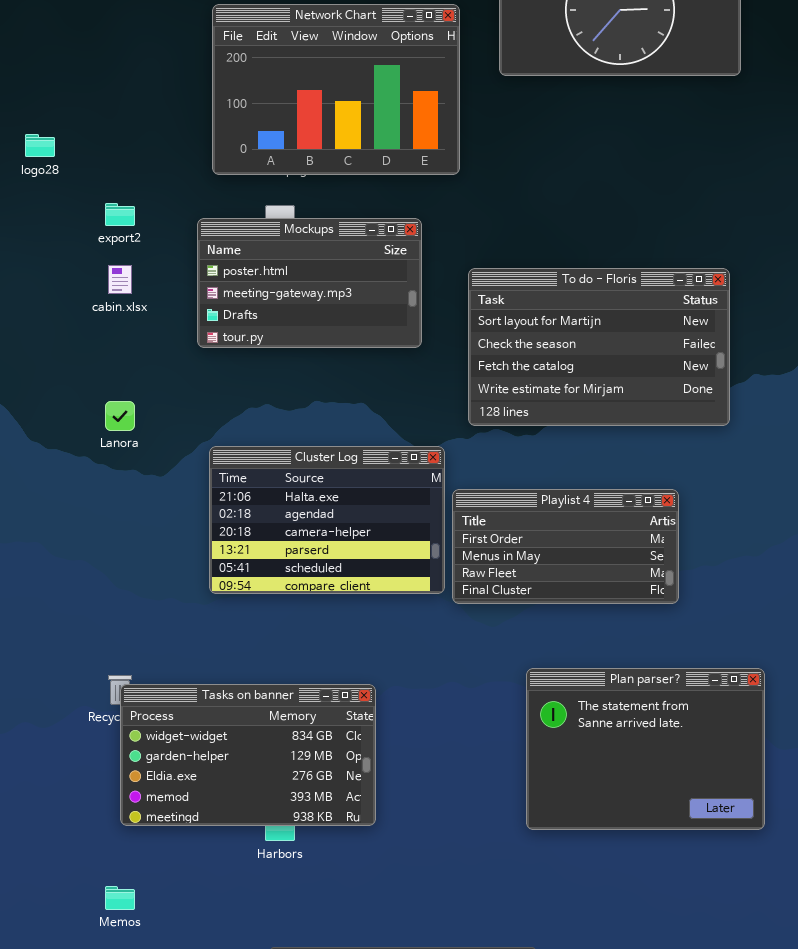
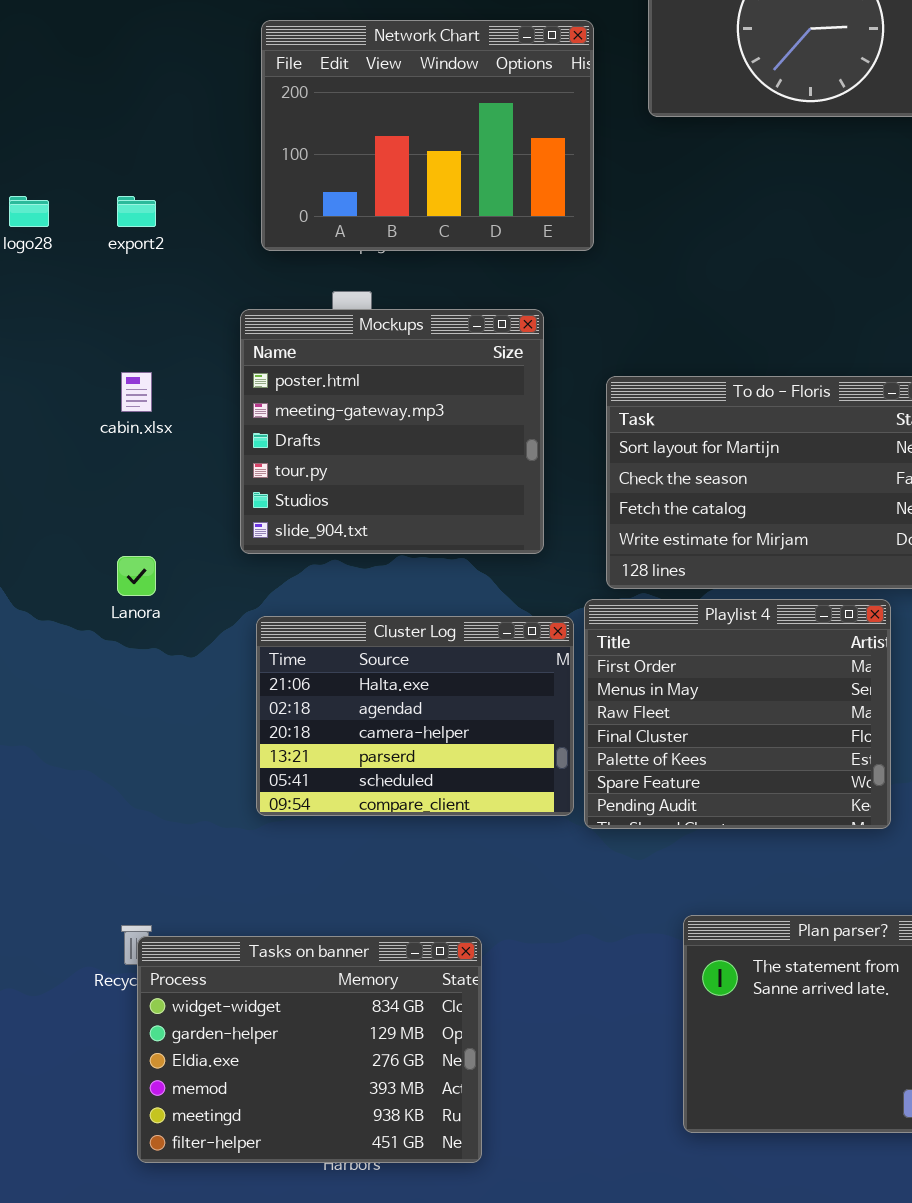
export2: [105,203,135,226] -> [117,196,156,227], moved
Mockups: [197,218,422,348] -> [240,309,544,554], resized
Playlist 4: [452,489,679,604] -> [584,599,891,829], resized
Tasks on banner: [120,684,376,826] -> [137,936,482,1163], resized

